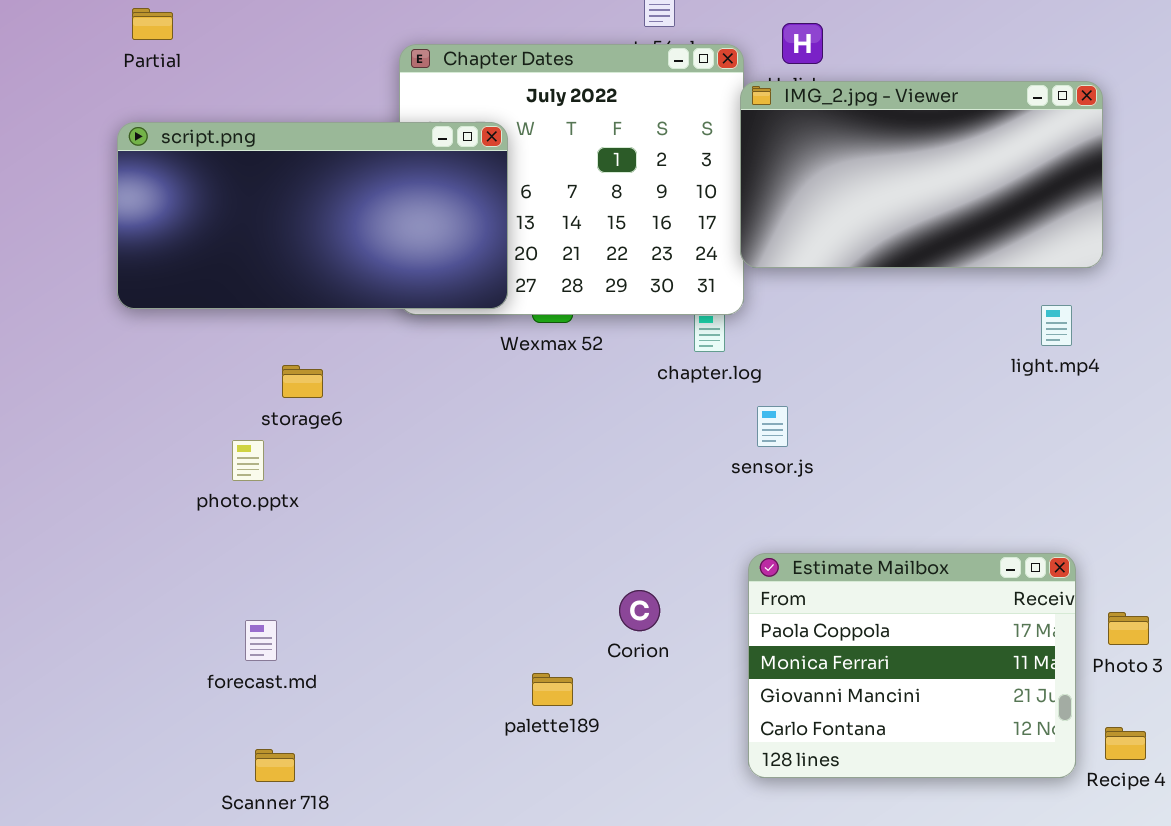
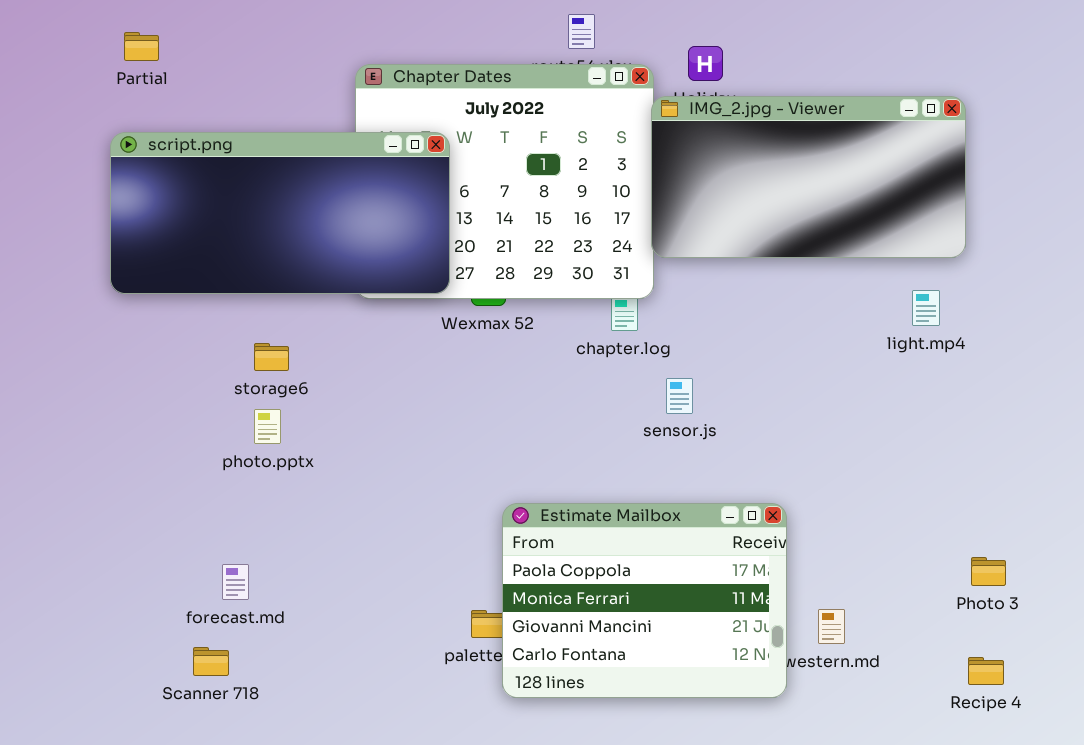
photo.pptx: [232,440,264,481] -> [254,409,281,444], moved
Estimate Mailbox: [748,553,1076,778] -> [502,503,787,698], moved
Scanner 718: [255,749,295,782] -> [193,647,229,676], moved

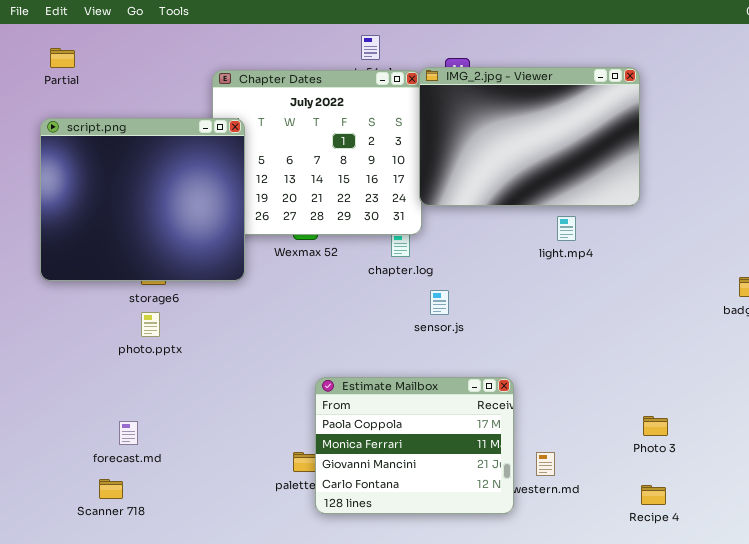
IMG_2.jpg - Viewer: [651,96,966,258] -> [419,67,640,206], resized
script.png: [110,132,450,294] -> [40,118,245,281], resized
light.mp4: [912,290,940,326] -> [557,216,576,241], moved

